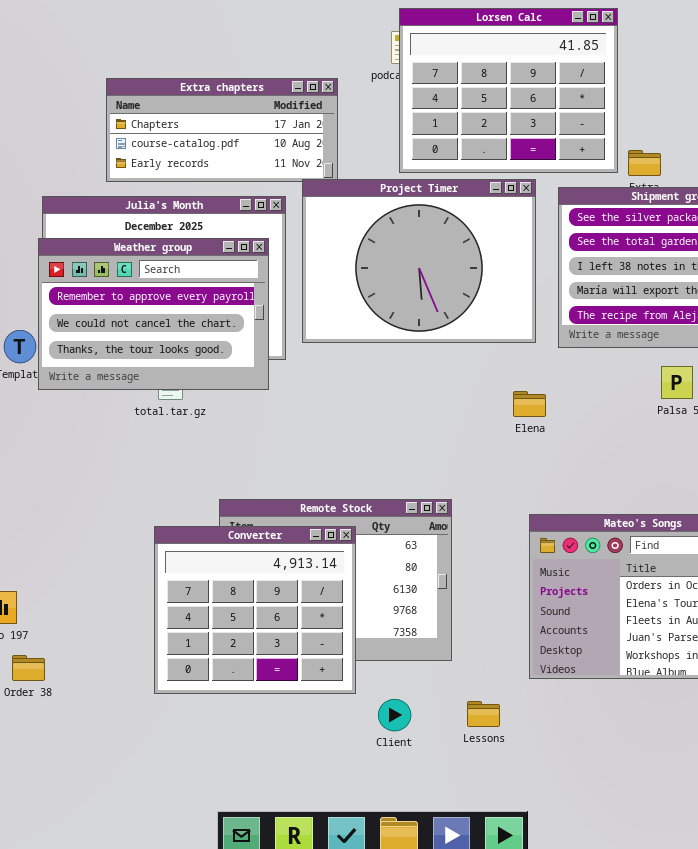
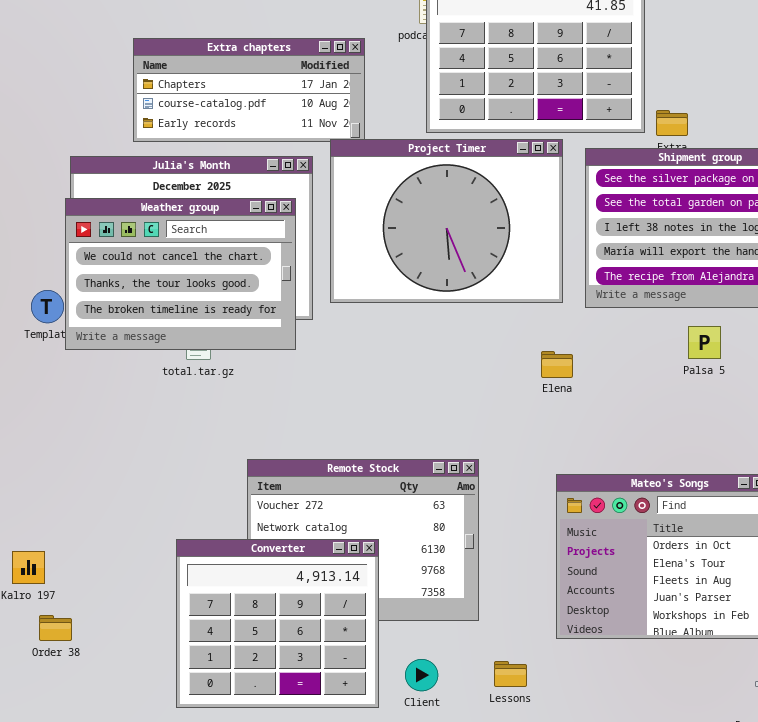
Weather group: [38,238,269,390] -> [65,198,296,350], scrolled down 1 row
Converter: [154,526,356,694] -> [176,539,379,708], moved

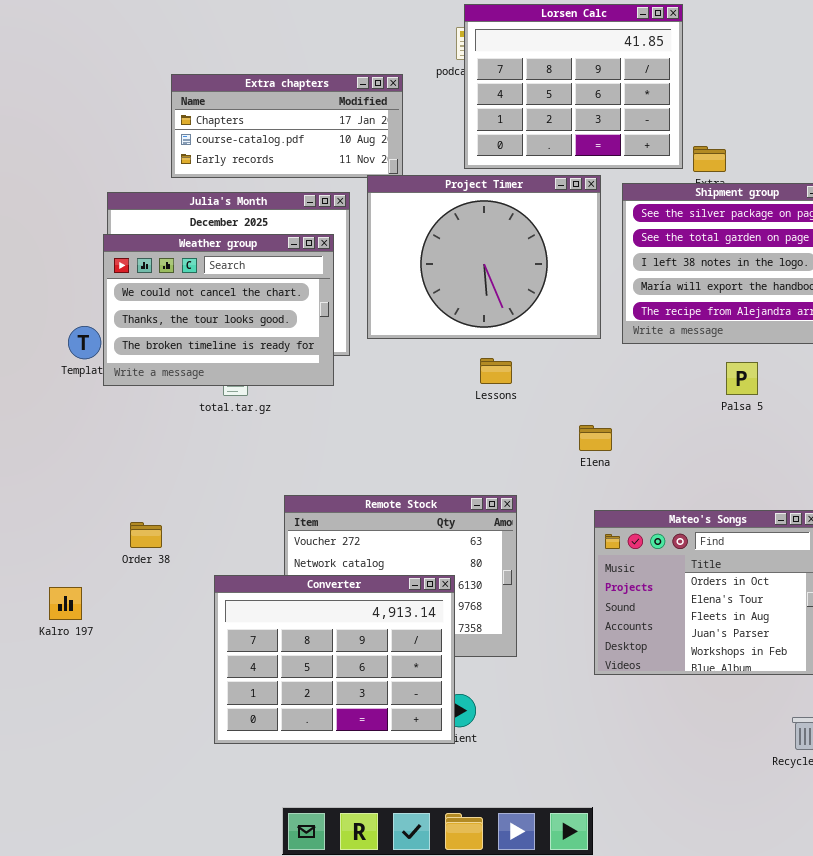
Elena: [541,351,573,378] -> [579,425,612,451], moved
Converter: [176,539,379,708] -> [214,575,455,744], resized
Order 38: [39,615,72,641] -> [130,522,162,548], moved
Lessons: [494,661,527,687] -> [480,358,512,384], moved

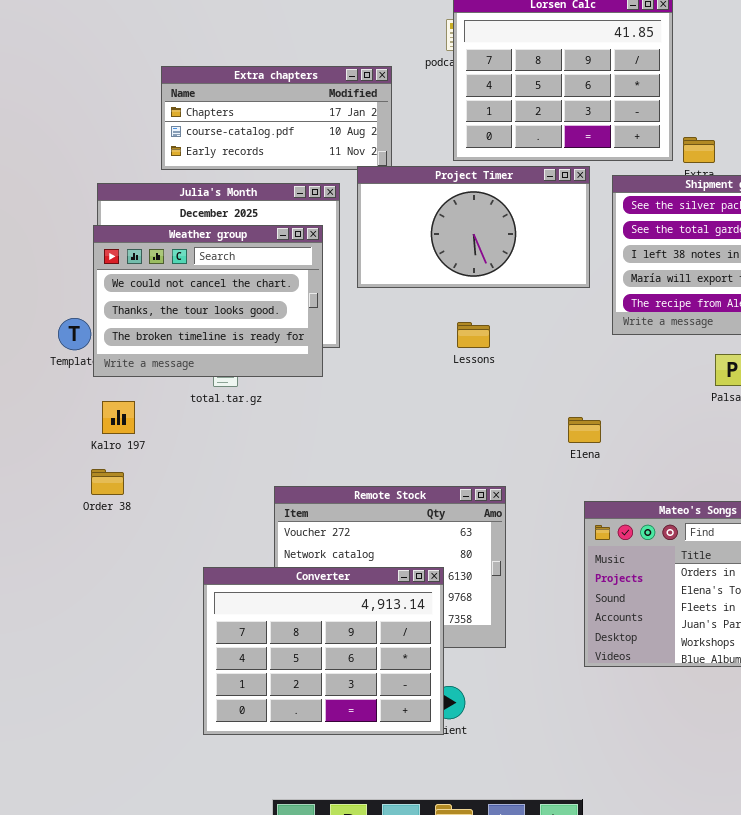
Project Timer: [367,175,601,339] -> [357,166,590,288], resized
Lessons: [480,358,512,384] -> [457,322,490,348], moved
Order 38: [130,522,162,548] -> [91,469,124,495], moved
Kalro 197: [49,587,82,620] -> [102,401,135,434], moved

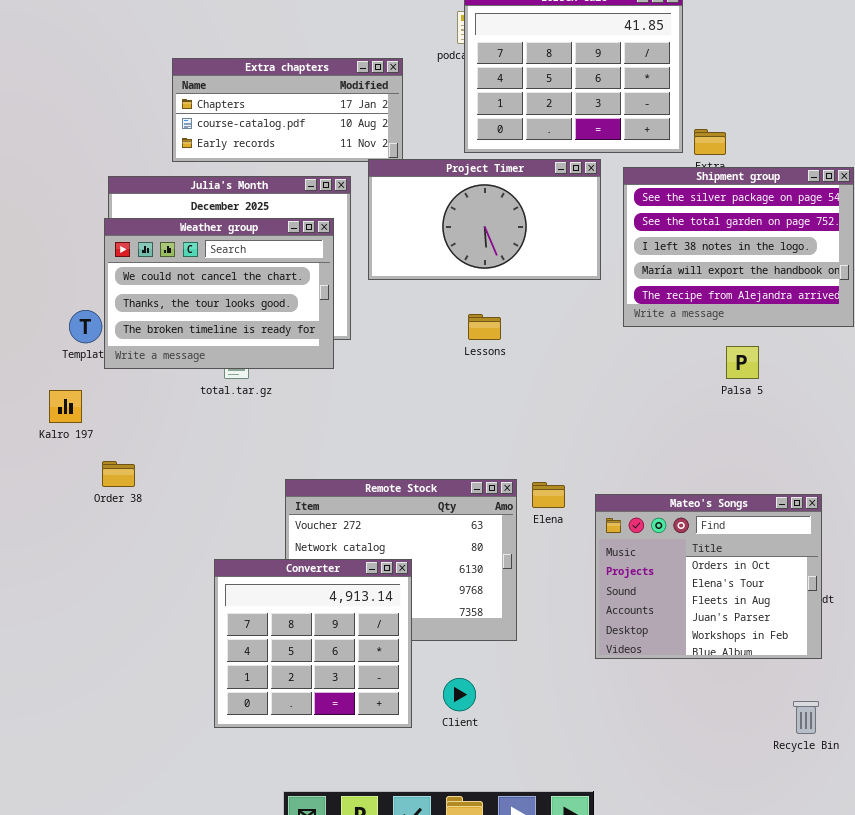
Kalro 197: [102,401,135,434] -> [49,390,82,423], moved
Elena: [568,417,601,443] -> [532,482,565,508], moved
Converter: [203,567,444,735] -> [214,559,412,728], resized

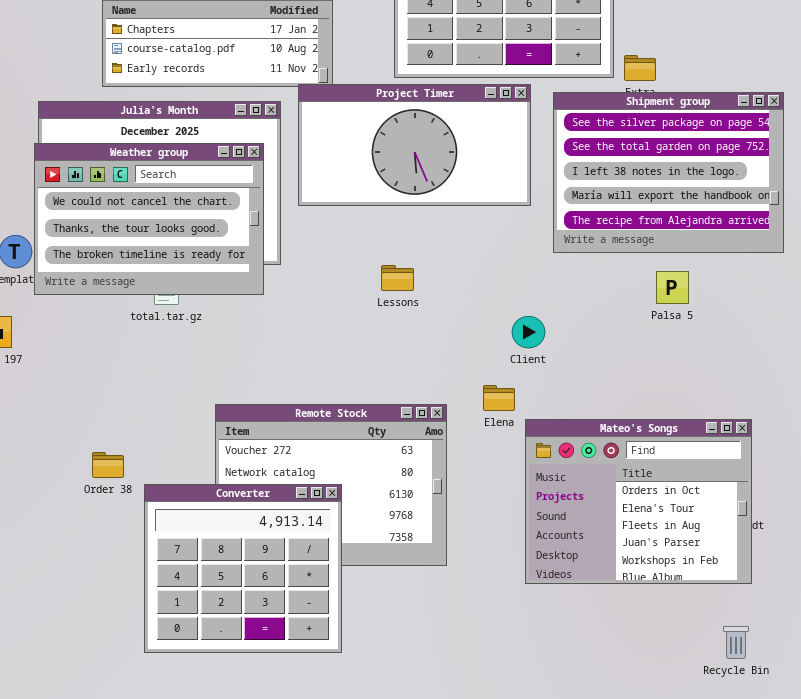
Lessons: [468,314,501,340] -> [381,265,414,291], moved
Order 38: [102,461,135,487] -> [92,452,124,478], moved
Elena: [532,482,565,508] -> [483,385,515,411], moved
Client: [443,678,476,711] -> [512,316,545,348], moved

